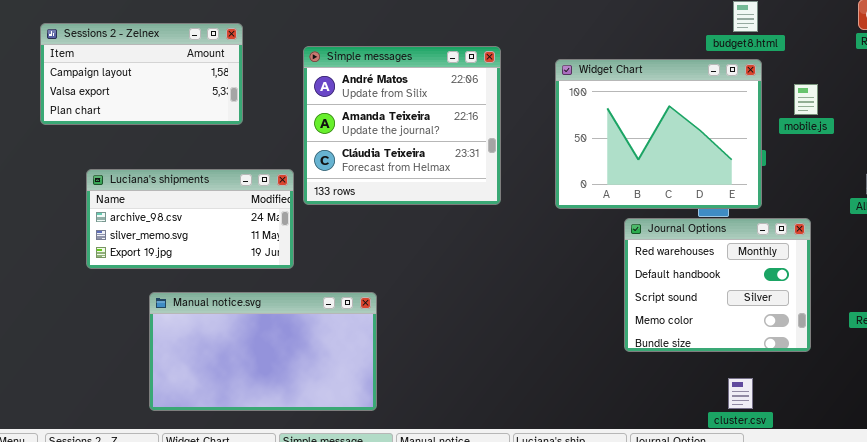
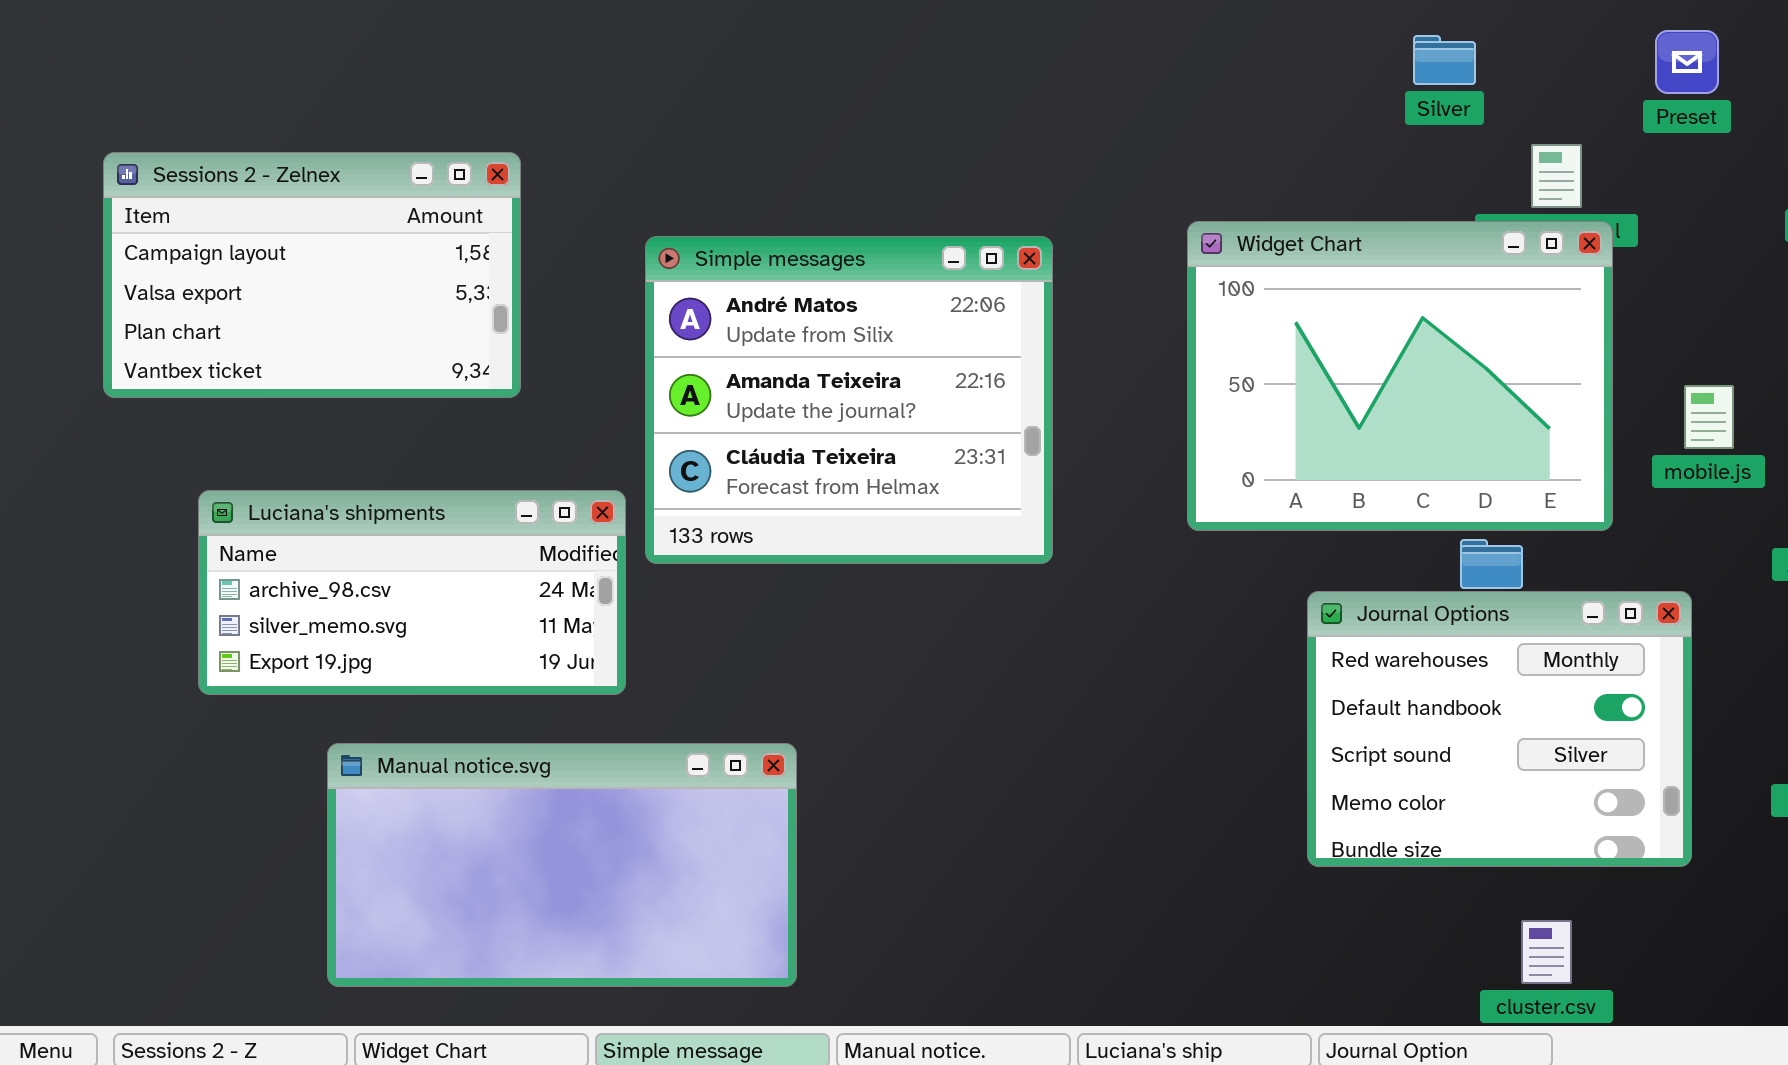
Sessions 2 - Zelnex: [40,23,243,125] -> [103,152,521,398], resized
Widget Chart: [555,59,762,209] -> [1187,221,1613,531], moved
mobile.js: [794,84,818,115] -> [1684,385,1734,449], moved

